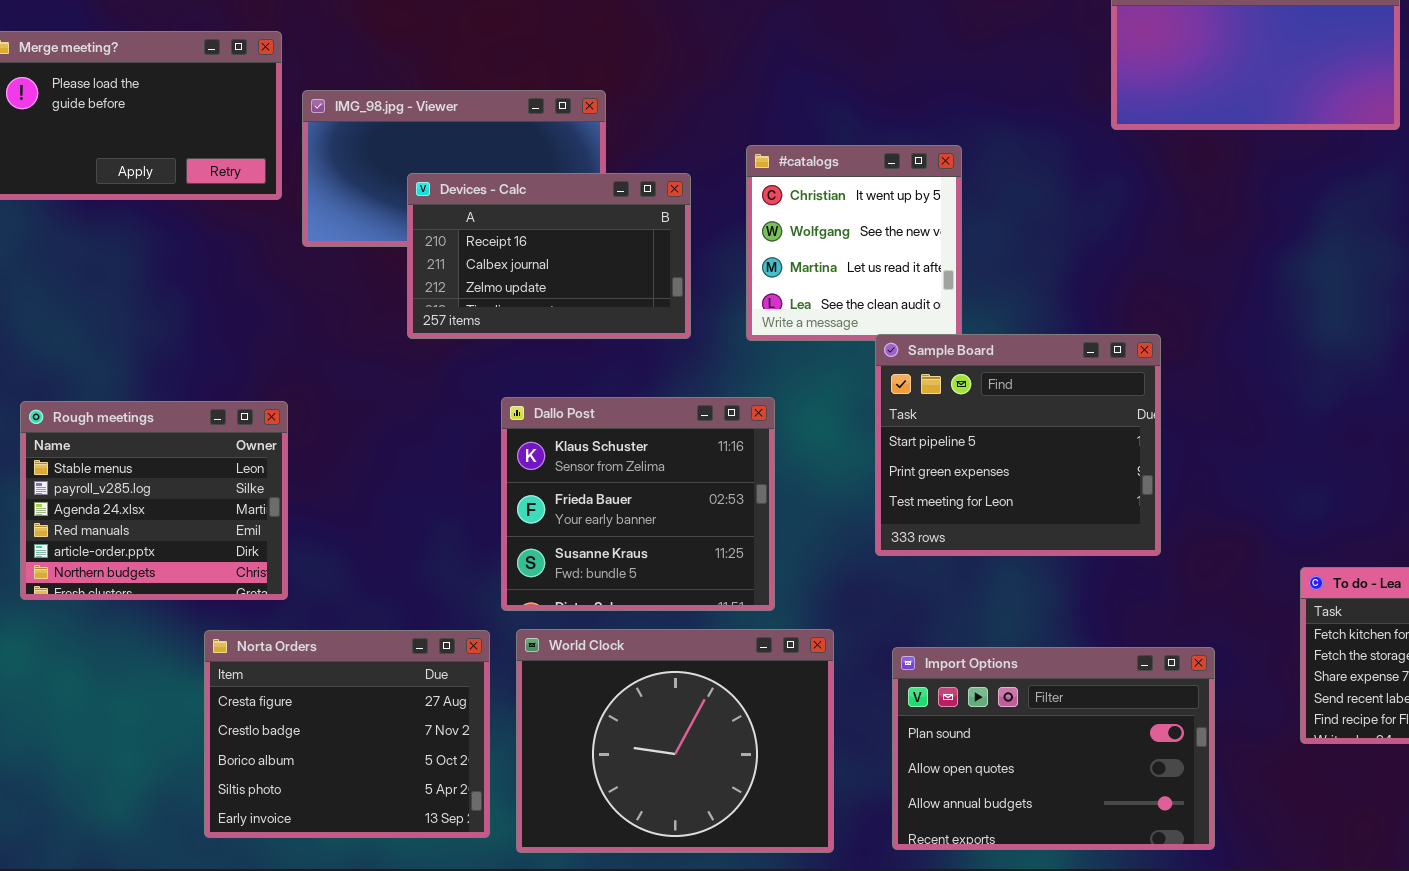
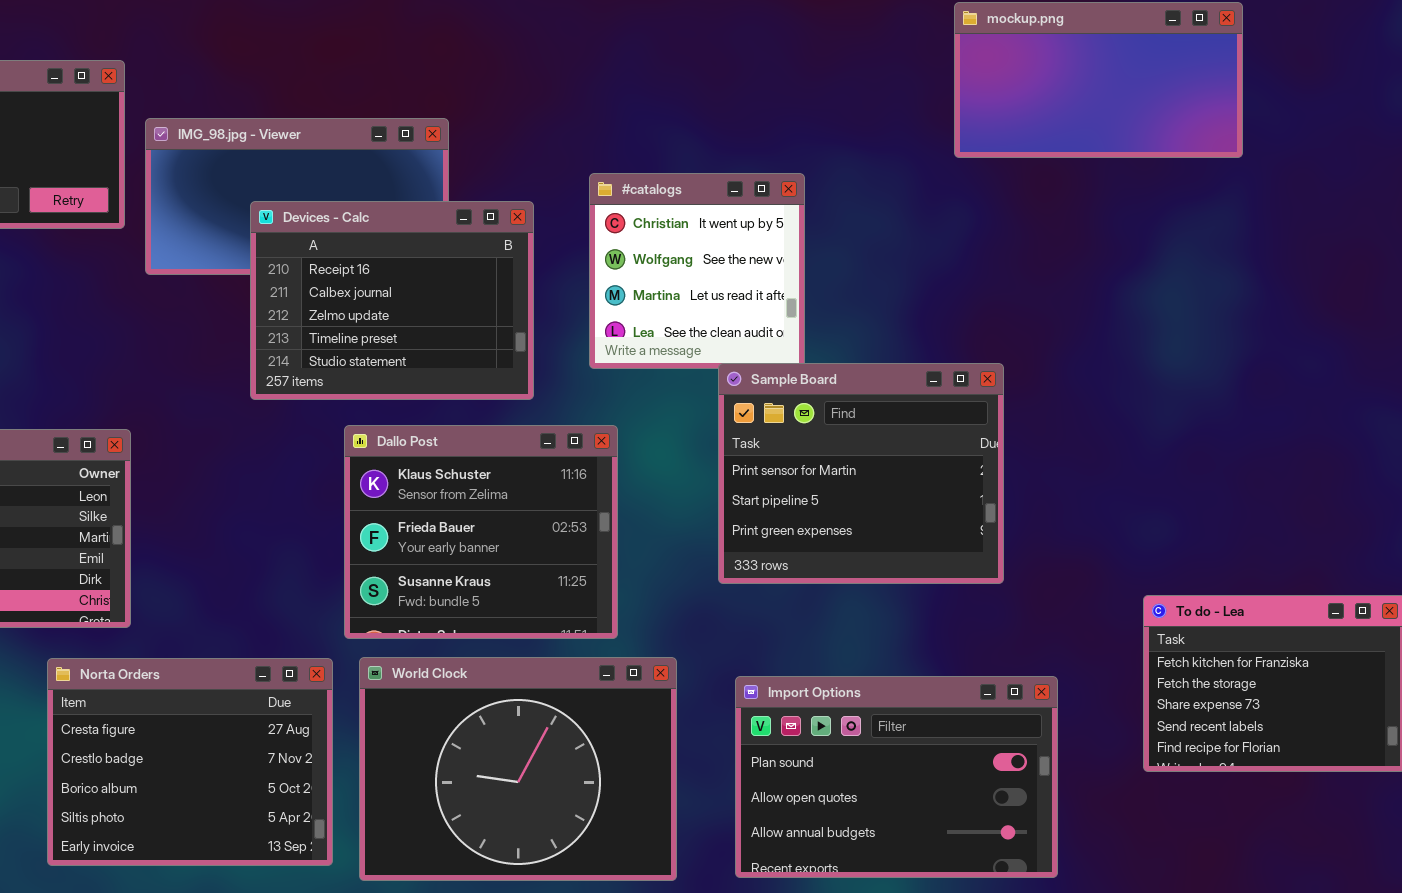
Devices - Calc: [407,173,691,339] -> [250,201,534,400], resized
Sample Board: [875,334,1161,556] -> [718,363,1004,584], scrolled up 1 row

